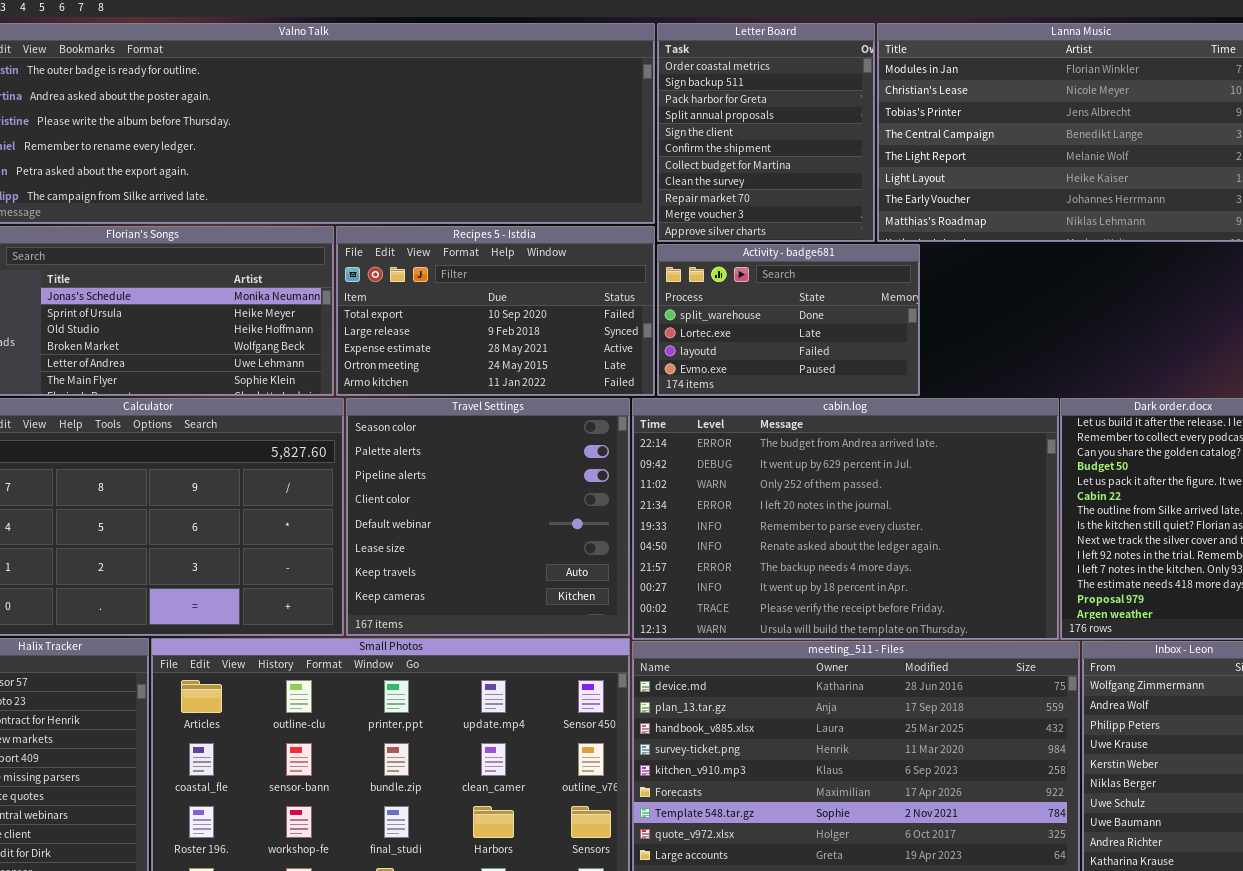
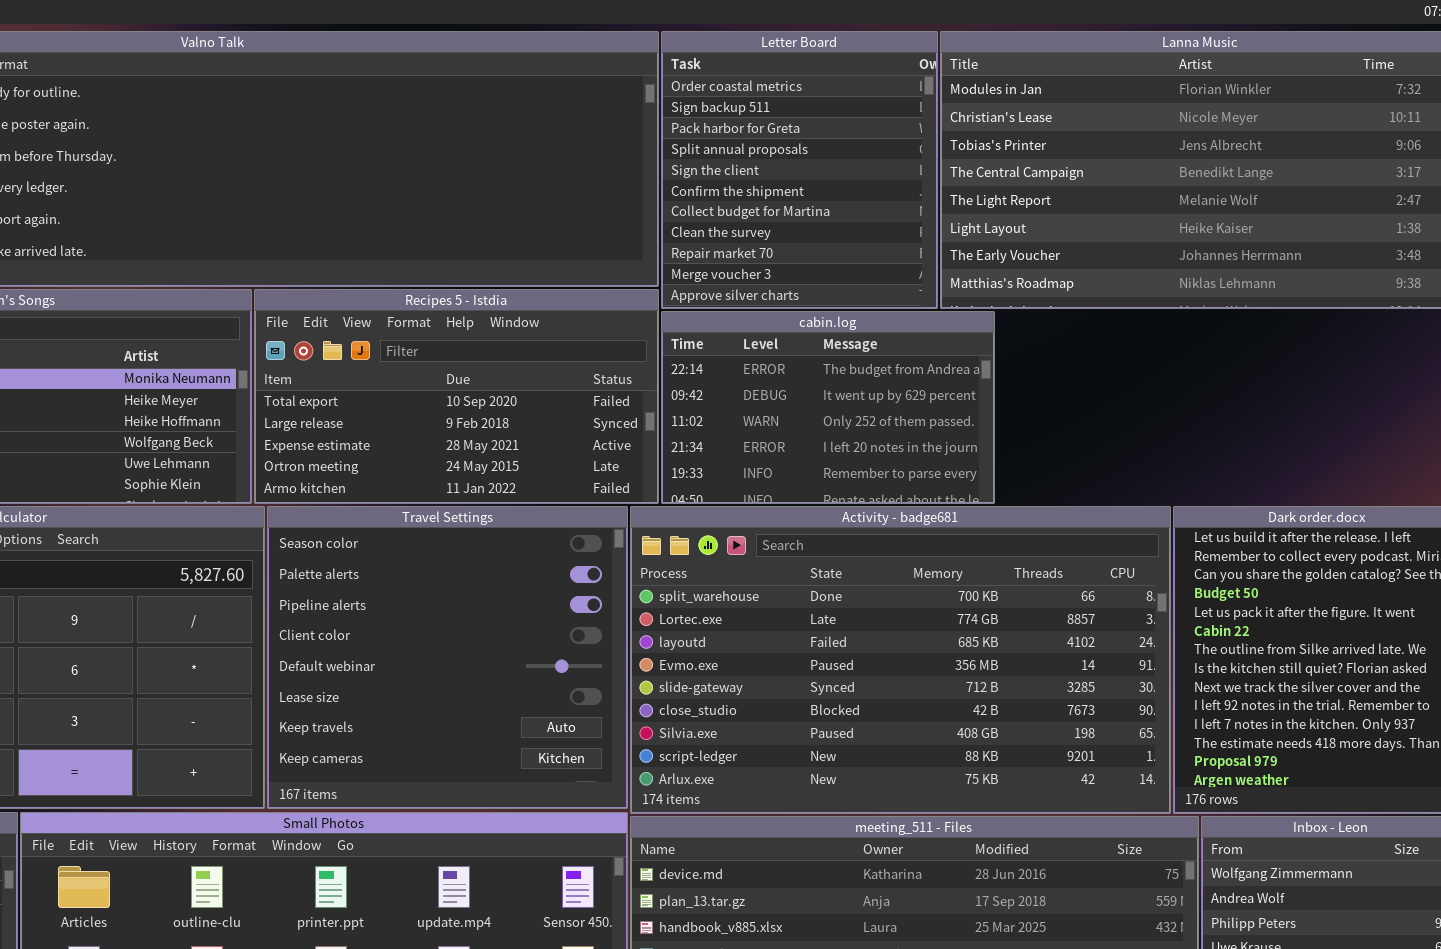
Activity - badge681: [657,244,920,396] -> [630,506,1171,814], moved, resized
cabin.log: [632,398,1059,640] -> [661,311,995,504], moved, resized

